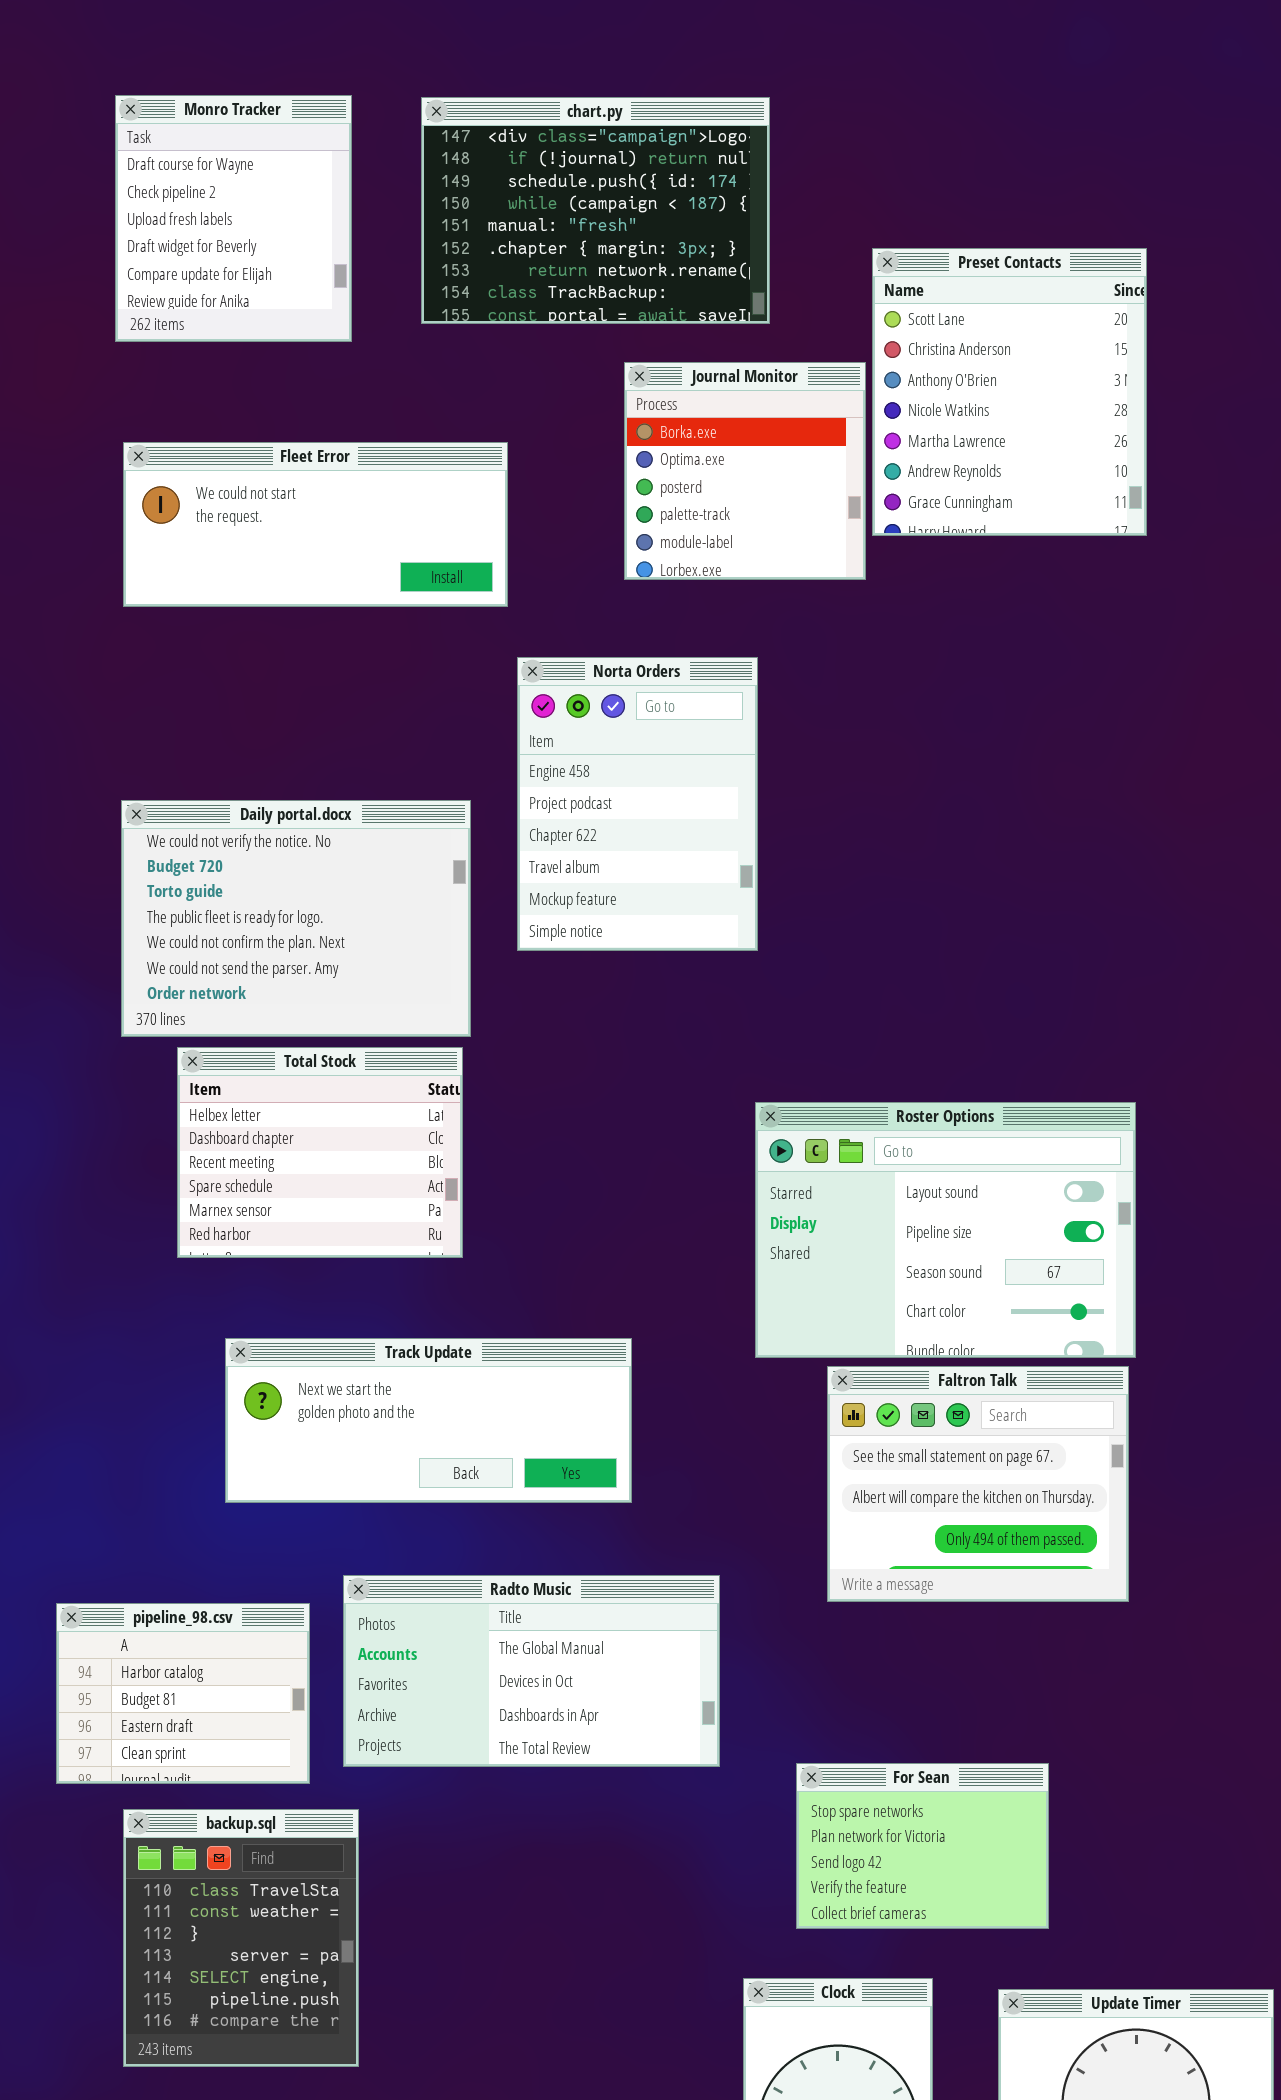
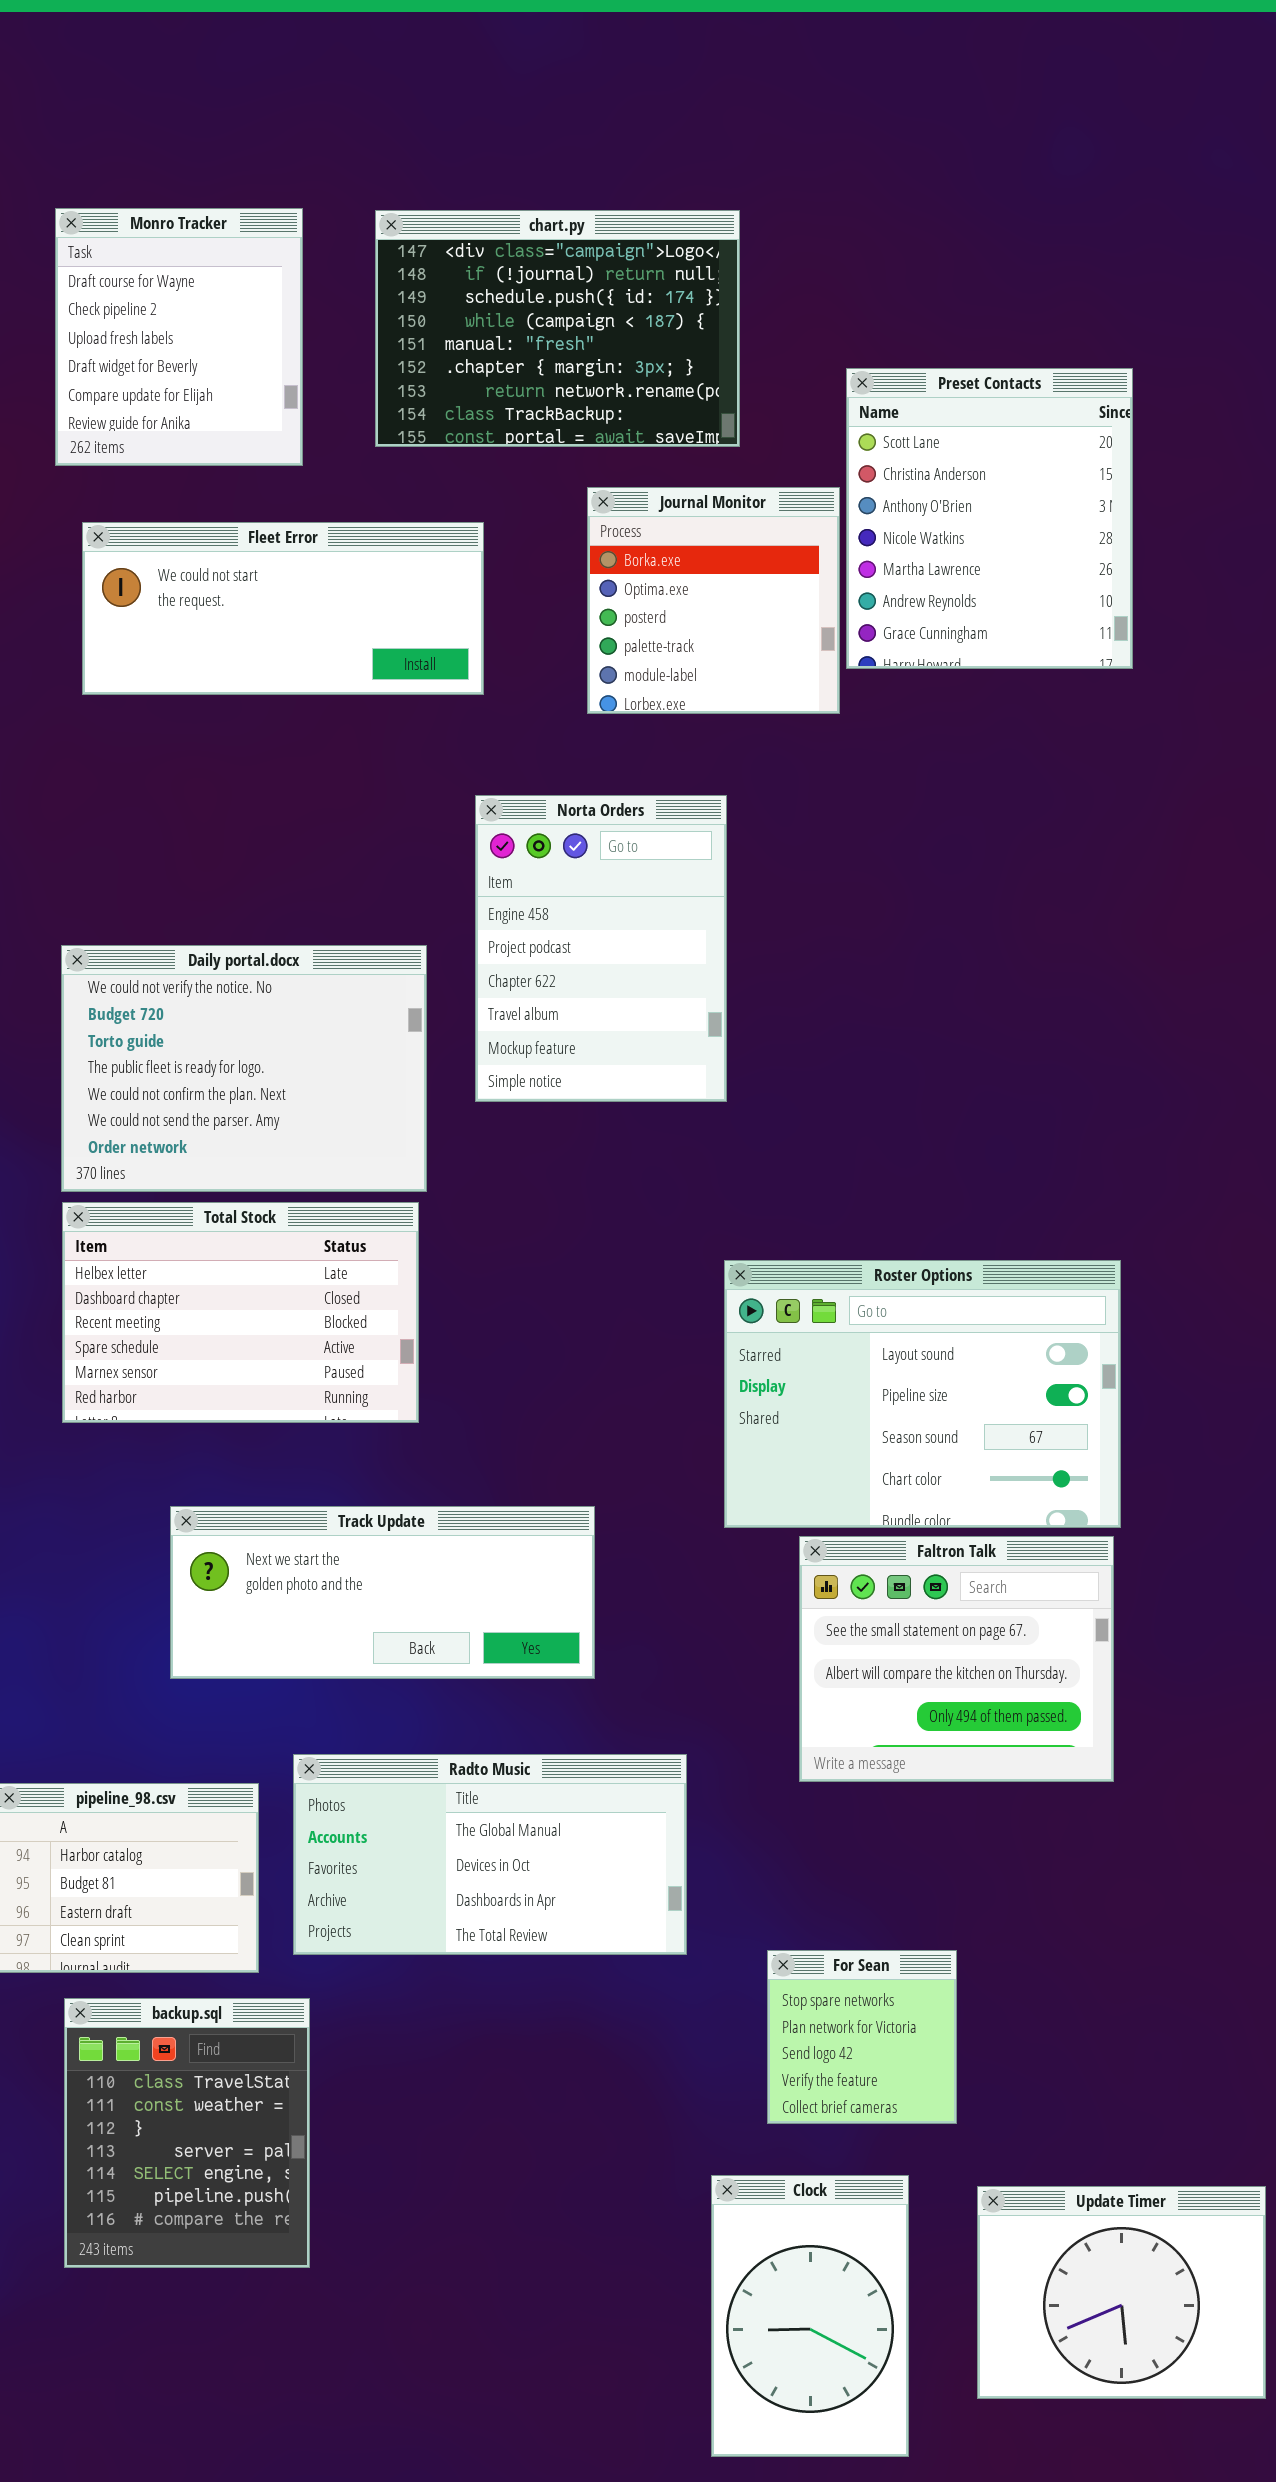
Fleet Error: [123,442,508,607] -> [82,522,484,695], moved
Total Stock: [177,1047,463,1258] -> [62,1202,419,1423], resized
For Sean: [796,1763,1049,1929] -> [767,1950,957,2124], resized

